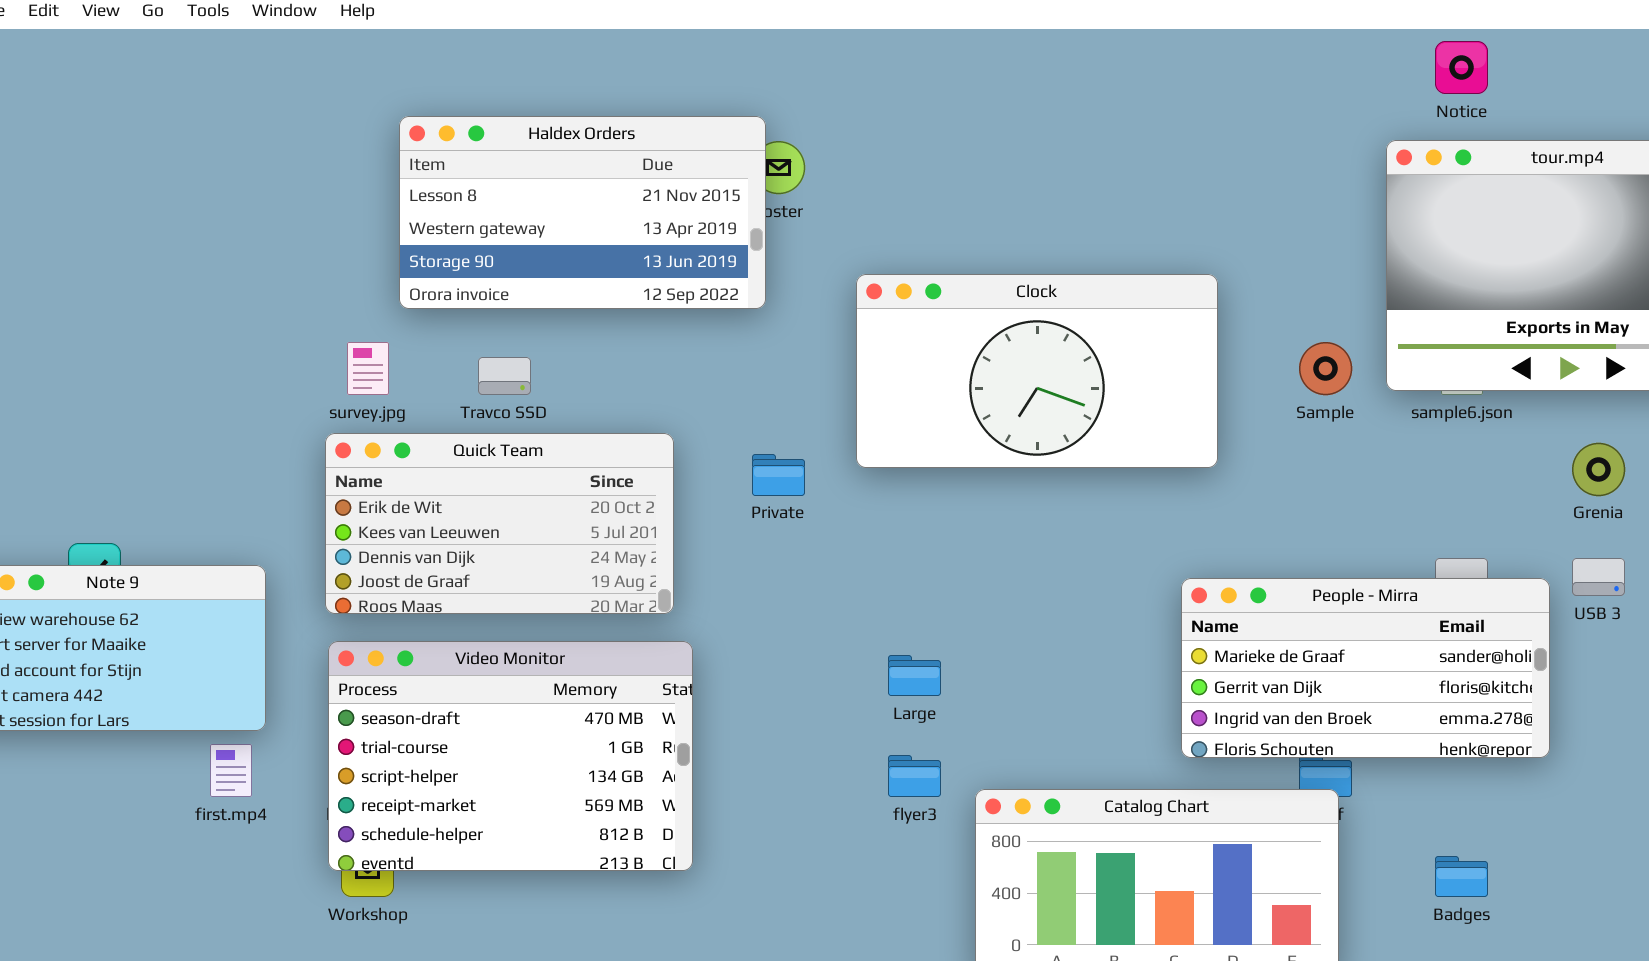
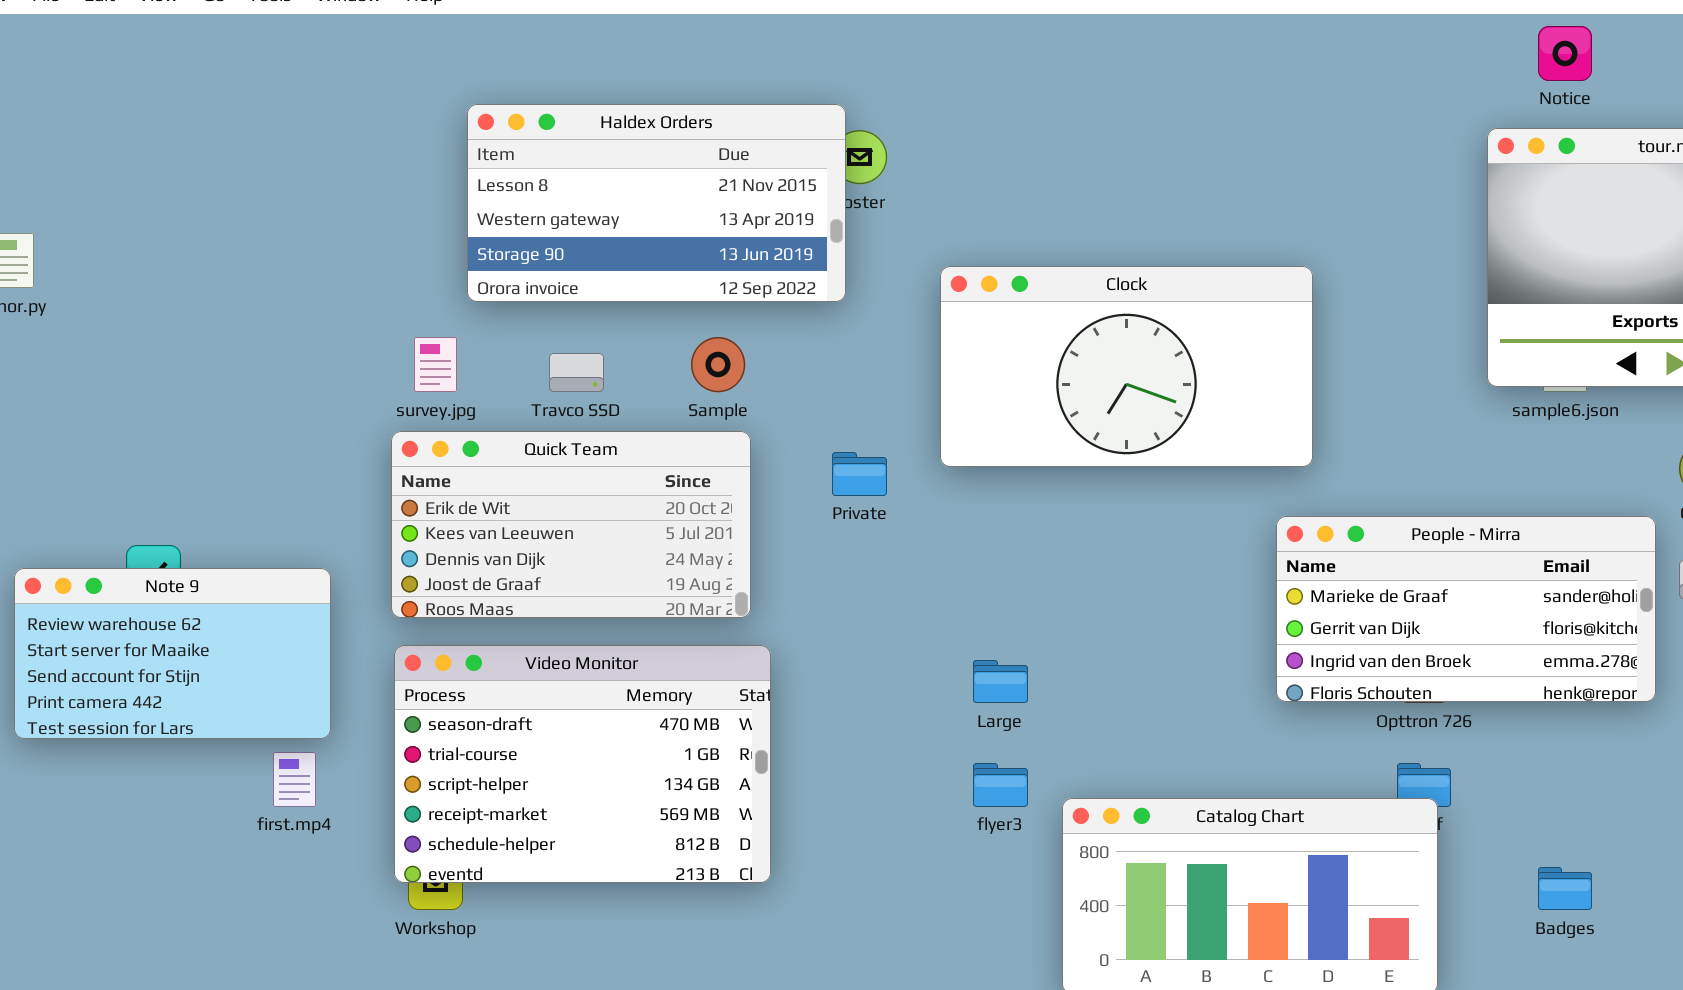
Sample: [1299,342,1352,395] -> [691,337,745,392], moved
People - Mirra: [1181,578,1550,758] -> [1276,516,1656,702], moved

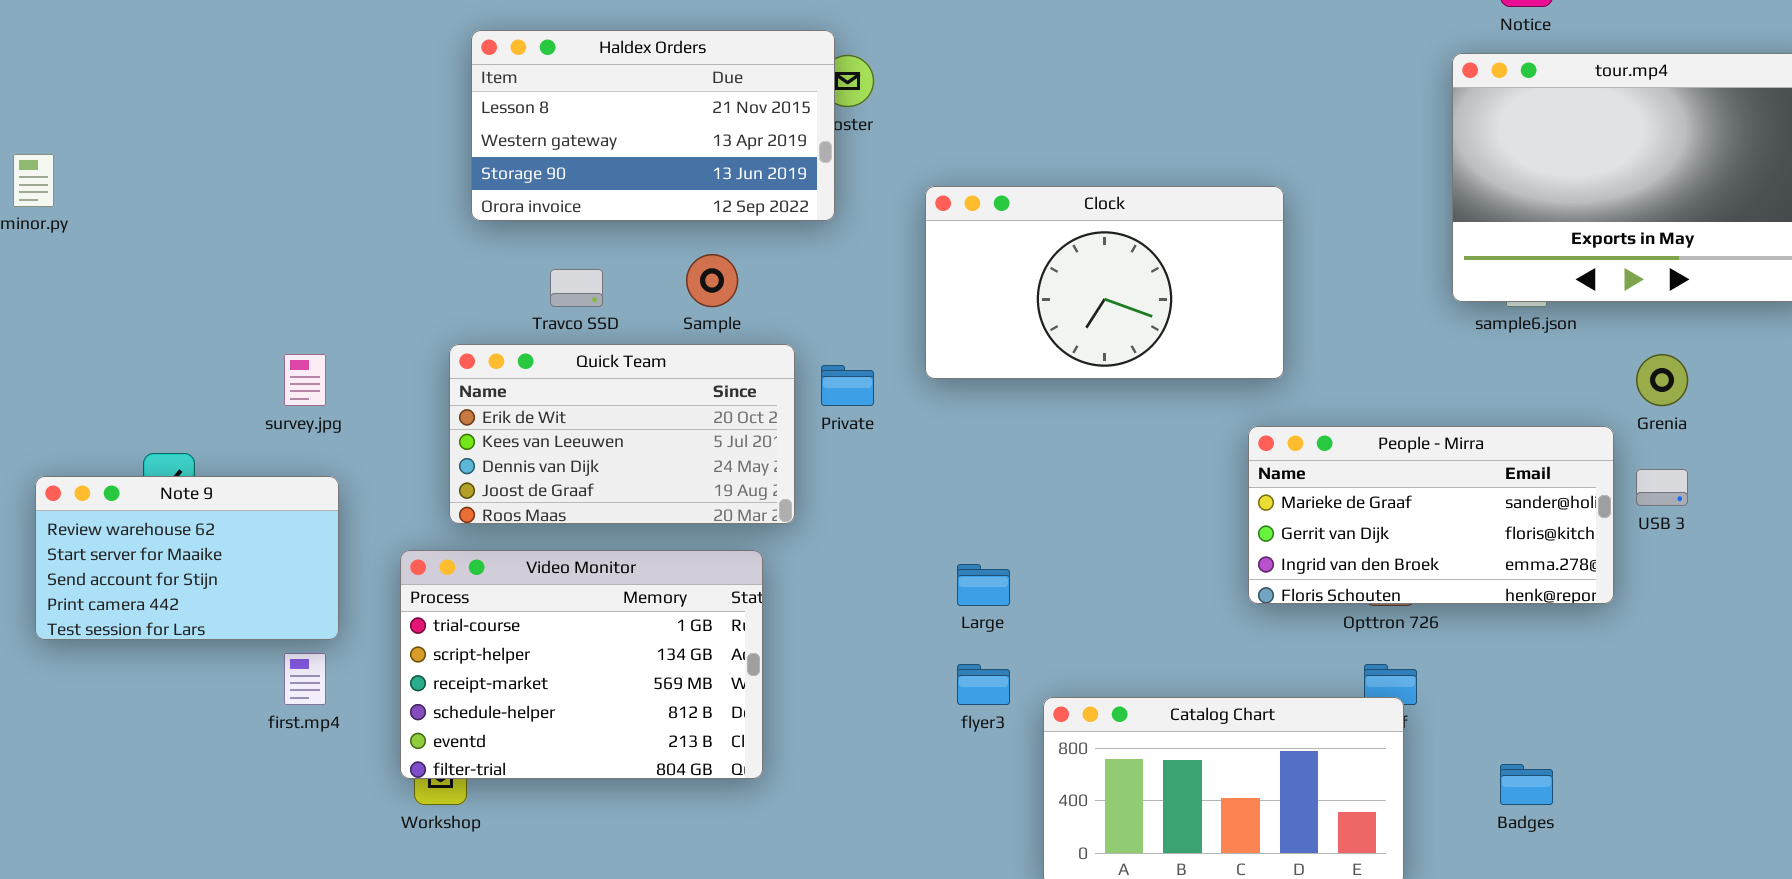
survey.jpg: [414,337,457,392] -> [284,354,326,406], moved
Quick Team: [391,431,751,618] -> [449,344,795,524], moved
Video Monitor: [394,645,771,883] -> [400,550,763,779], scrolled down 1 row

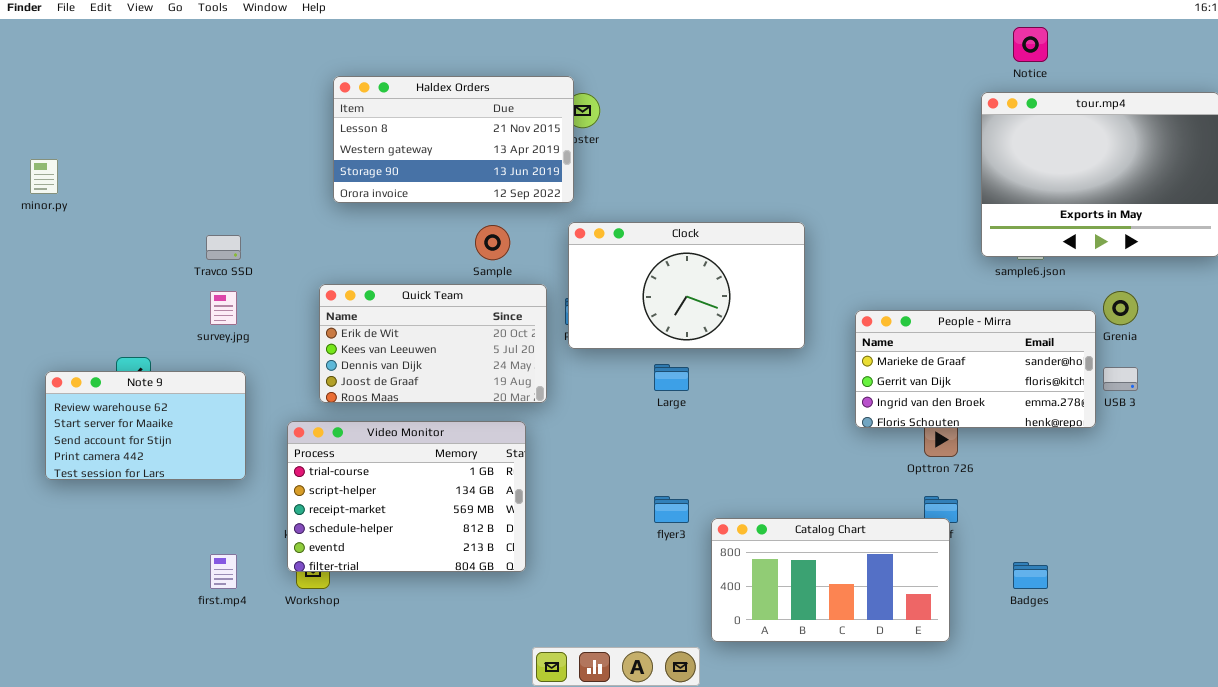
Clock: [925,186,1284,379] -> [568,222,805,349], moved
Travco SSD: [550,269,603,307] -> [206,235,241,260], moved
People - Mirra: [1248,426,1614,604] -> [855,310,1096,428], moved
Large: [957,564,1010,606] -> [654,364,689,391], moved
first.mp4: [284,653,326,705] -> [210,554,237,589], moved

